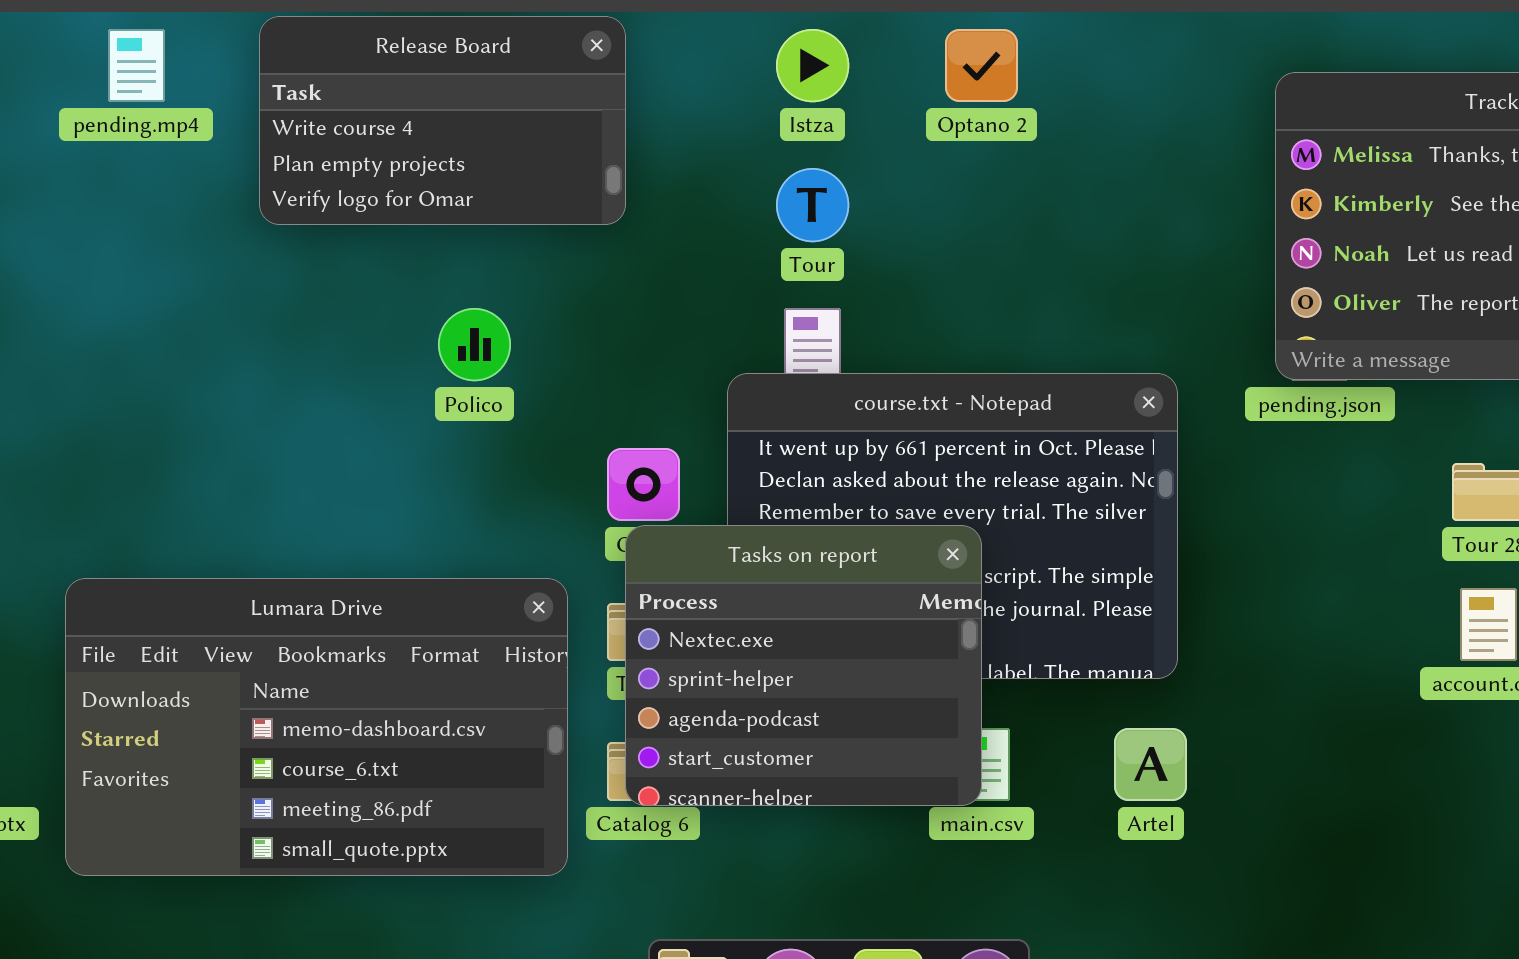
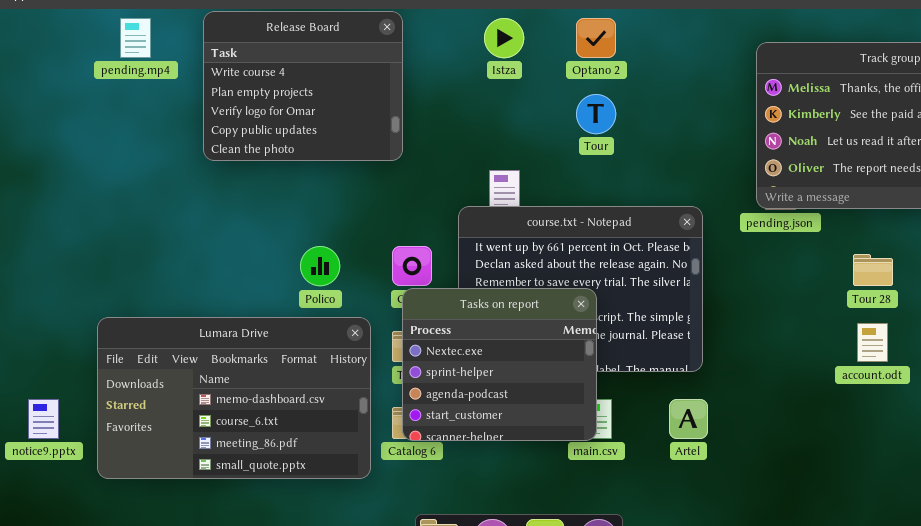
Release Board: [259,16,626,225] -> [203,11,403,161], resized
Tour: [776,168,849,242] -> [576,94,616,134], moved
Polico: [438,308,511,381] -> [300,246,340,286], moved

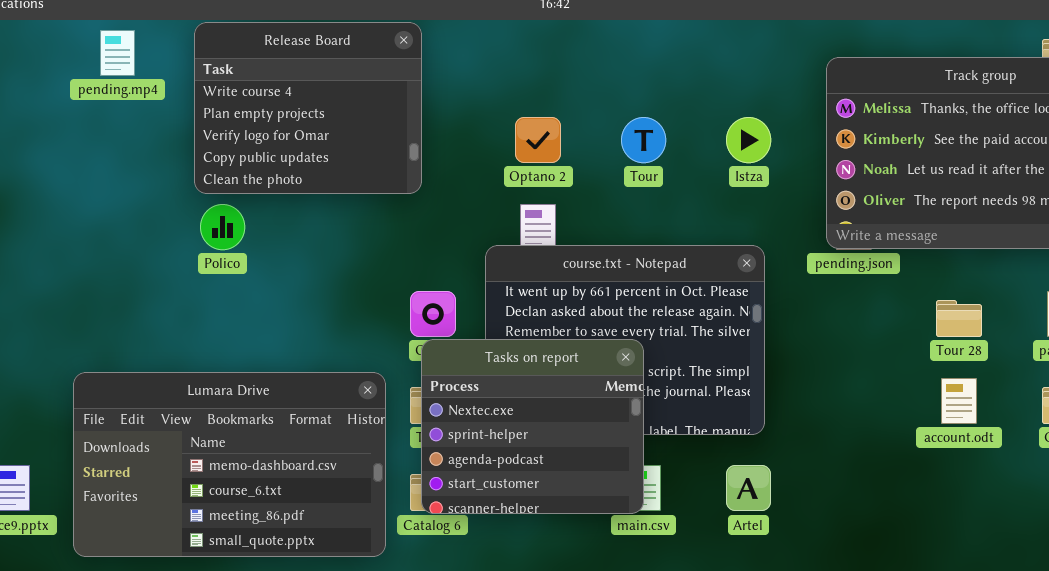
Istza: [484,18,524,58] -> [726,117,771,163], moved
Optano 2: [576,18,616,58] -> [515,117,561,163], moved
Polico: [300,246,340,286] -> [200,204,245,250], moved

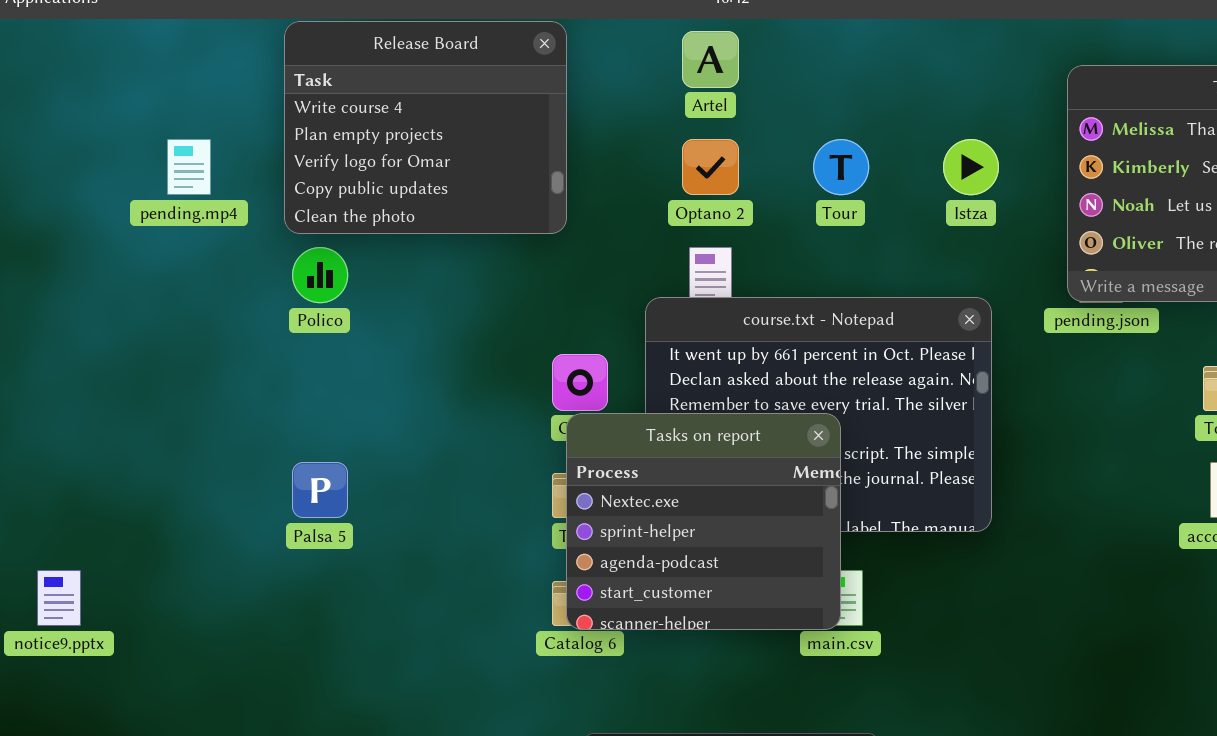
pending.mp4: [100,30,135,76] -> [167,139,211,195], moved
Lumara Drive: [73,372,386,557] -> none, closed
Artel: [726,465,771,511] -> [682,31,739,88], moved

